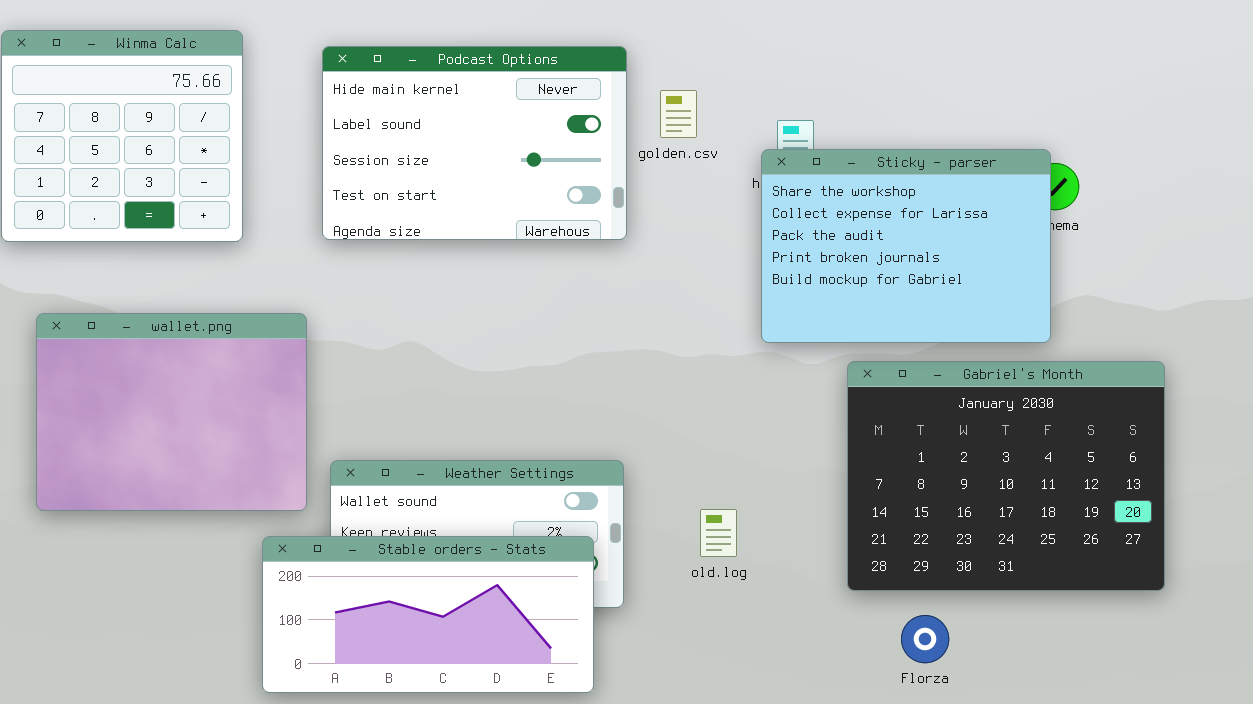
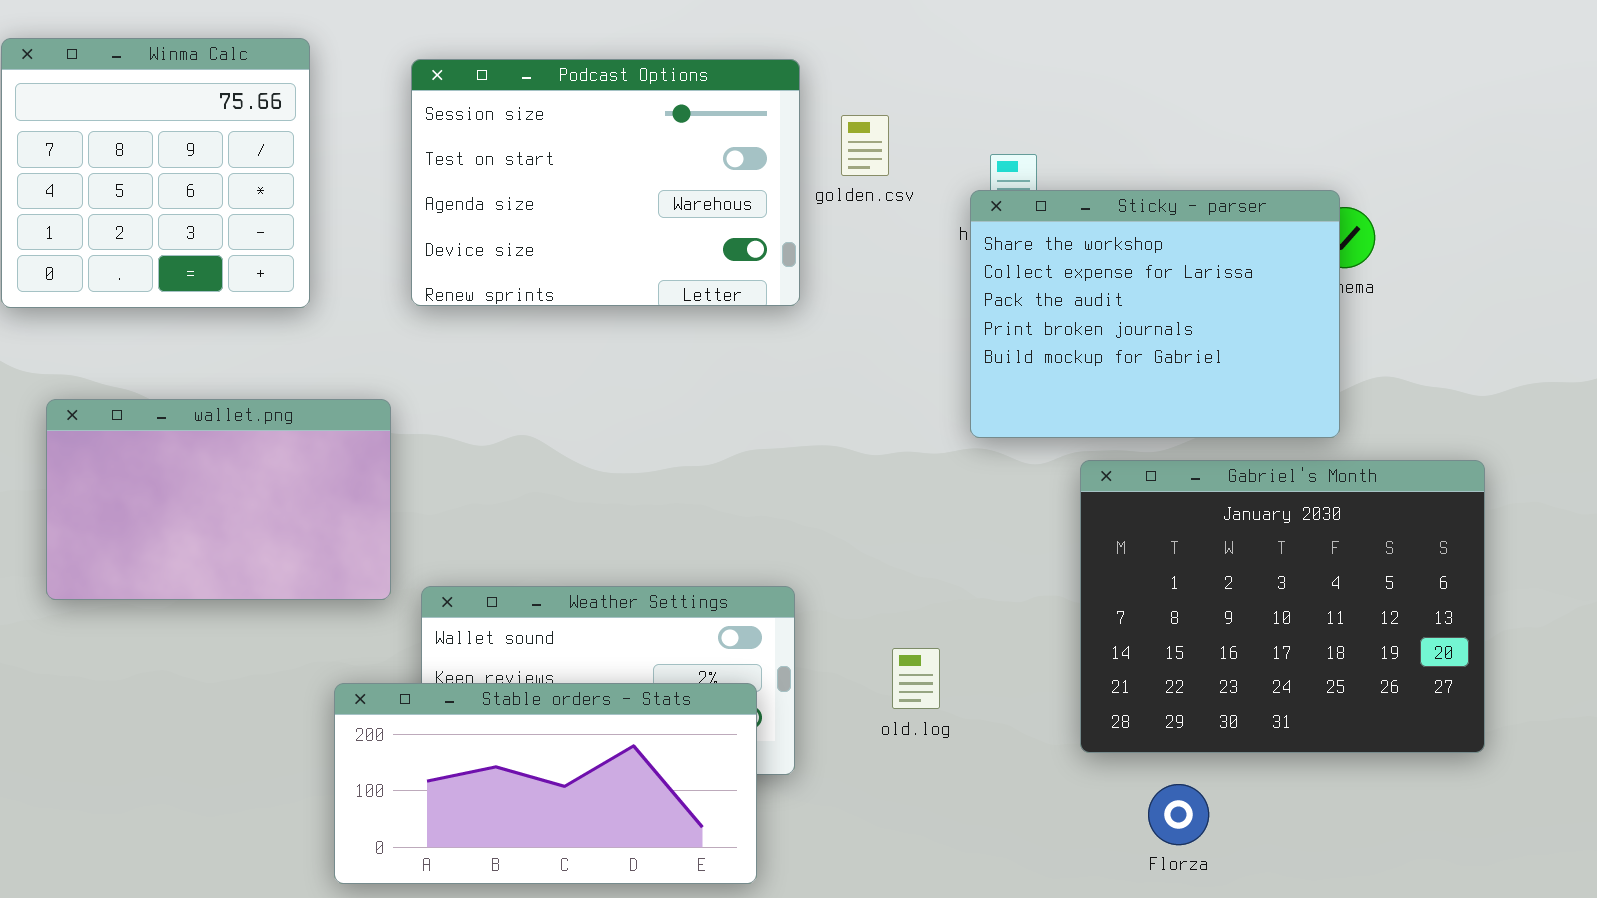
Podcast Options: [322,46,627,240] -> [411,59,800,306], scrolled down 2 rows
wallet.png: [36,313,307,511] -> [46,399,391,600], resized

